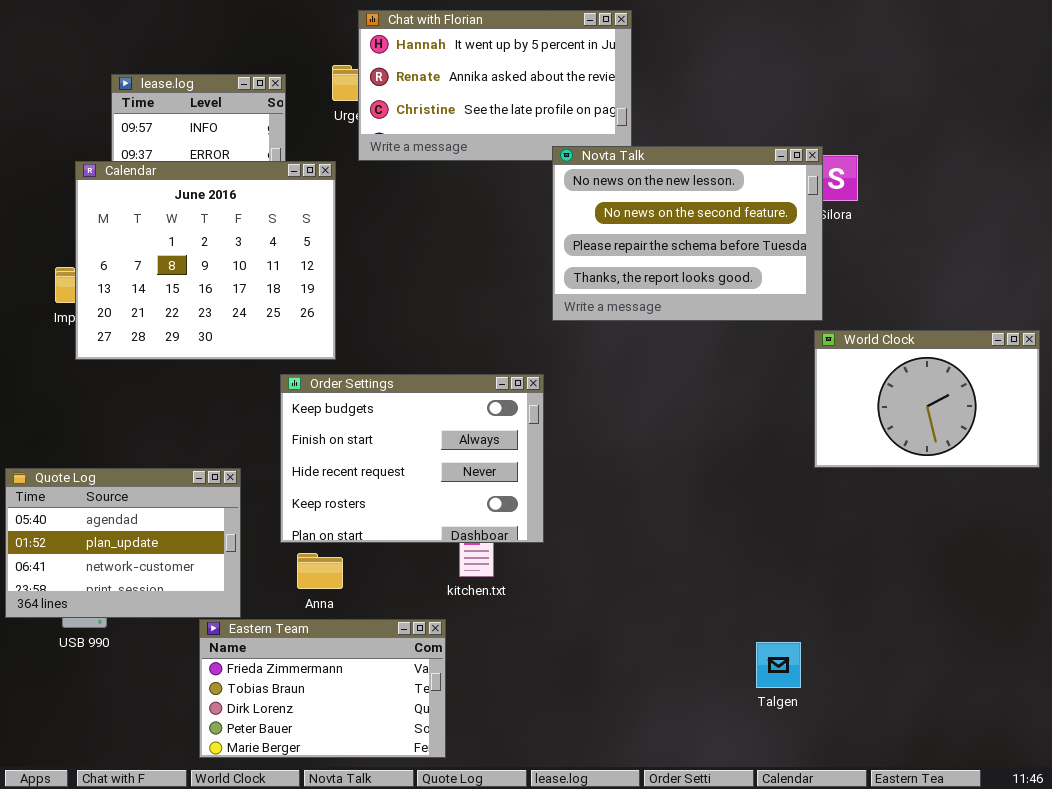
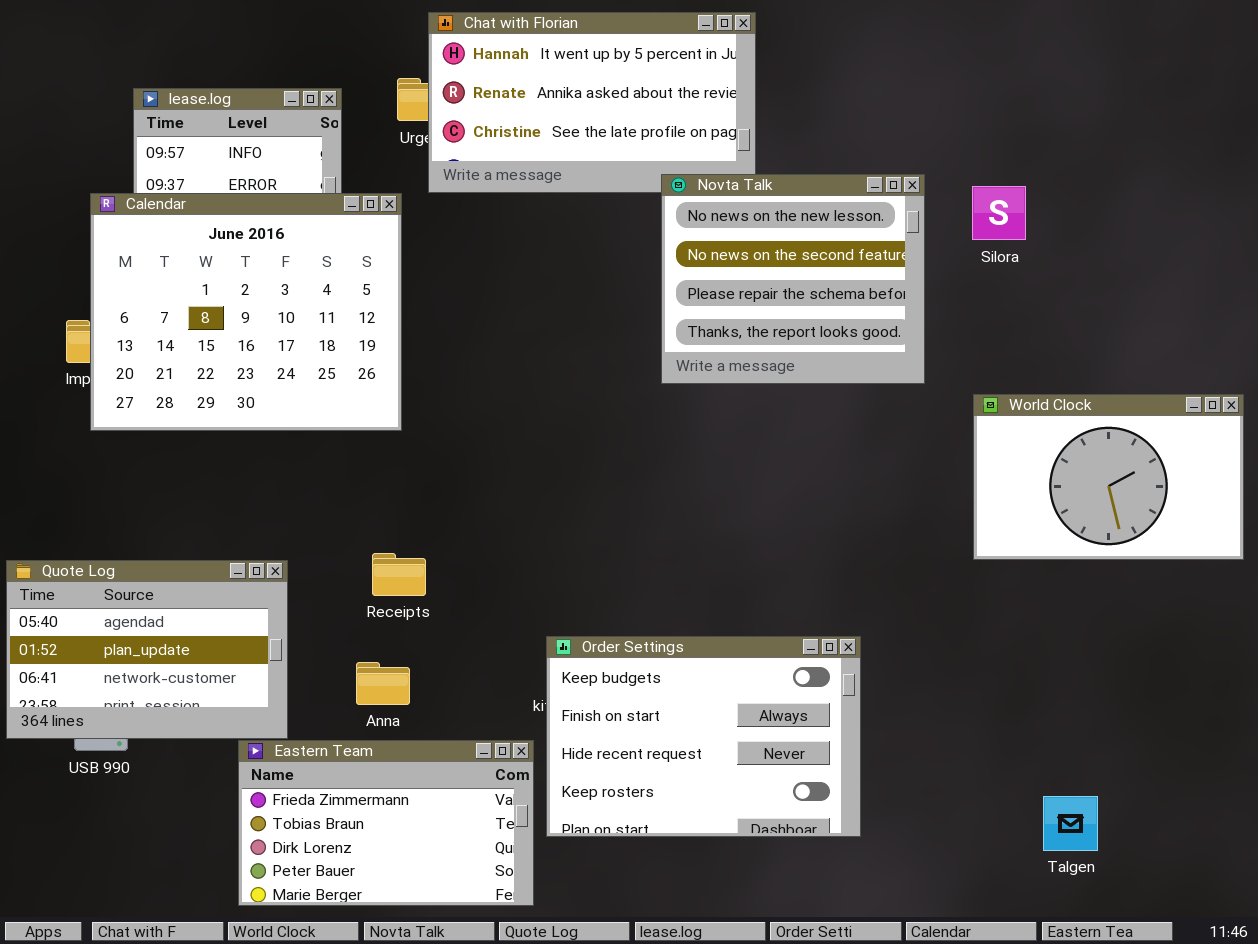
Novta Talk: [552,146,823,321] -> [661,174,925,384], resized
Order Settings: [280,374,544,543] -> [546,636,861,837], moved
Talgen: [756,642,801,688] -> [1043,796,1098,851], moved

